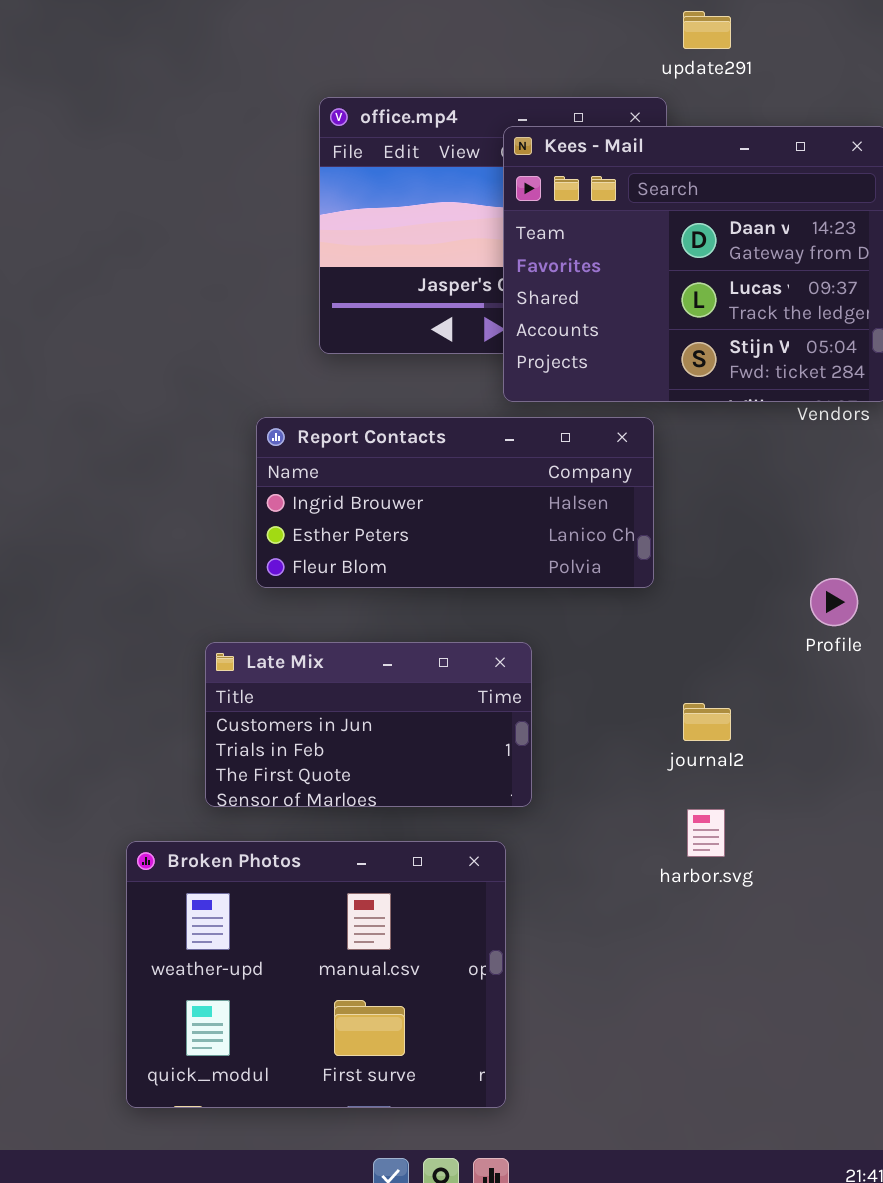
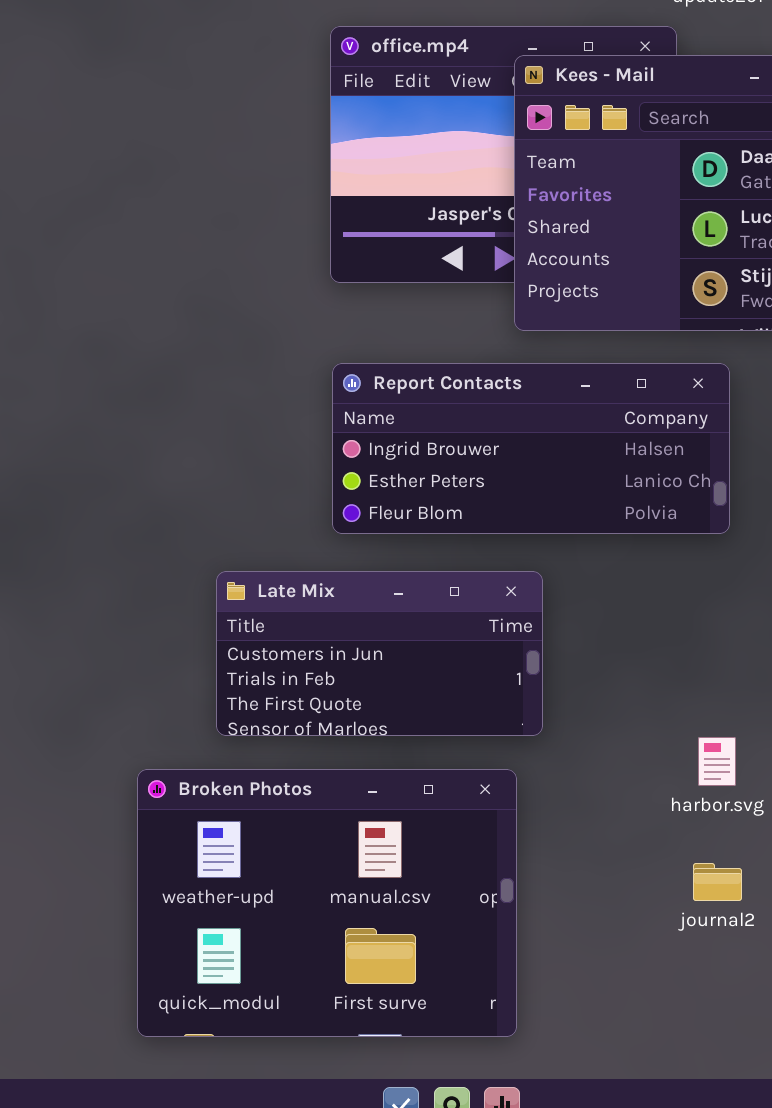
Report Contacts: [256,417,654,588] -> [332,363,730,534], moved
journal2: [683,703,731,741] -> [693,863,742,901], moved

